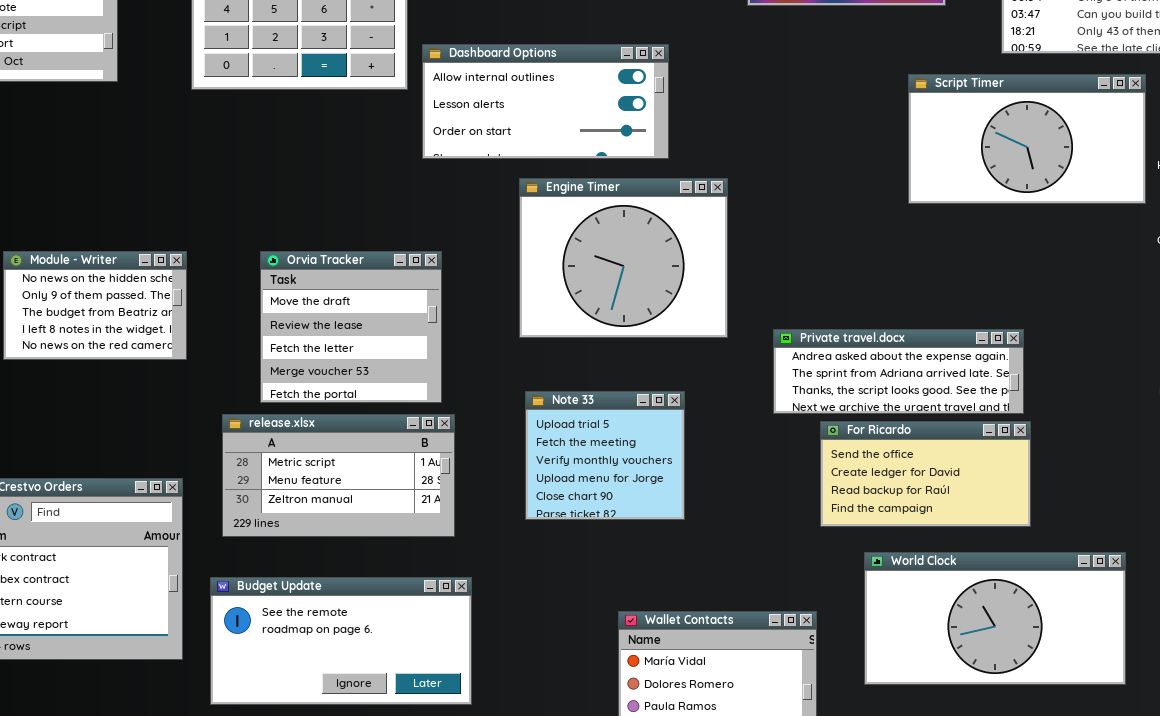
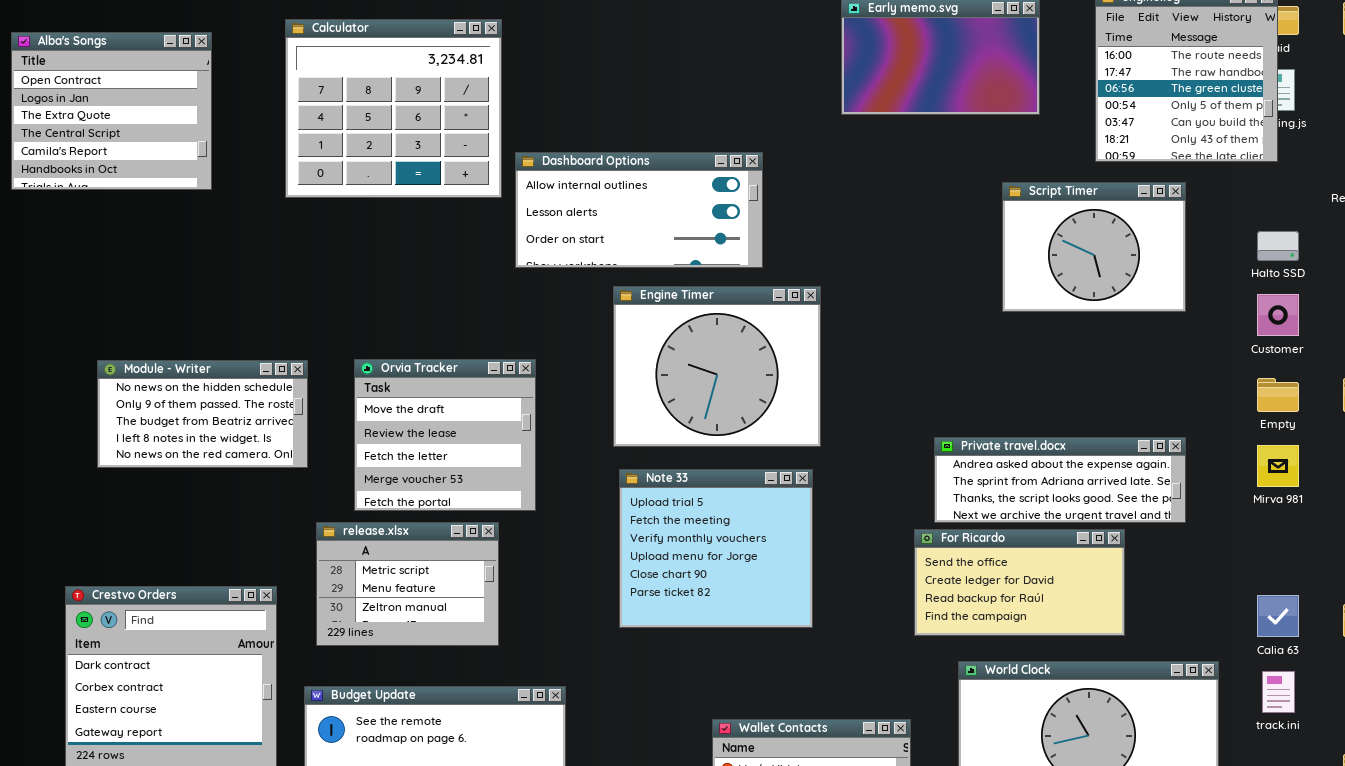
Script Timer: [908,74,1146,204] -> [1002,182,1186,312], resized
Module - Writer: [3,251,187,360] -> [97,360,308,468], resized
Private travel.docx: [773,329,1024,414] -> [934,437,1186,523], moved
Note 33: [525,391,685,520] -> [619,469,813,628], resized
release.xlsx: [222,414,455,537] -> [316,522,499,646], resized

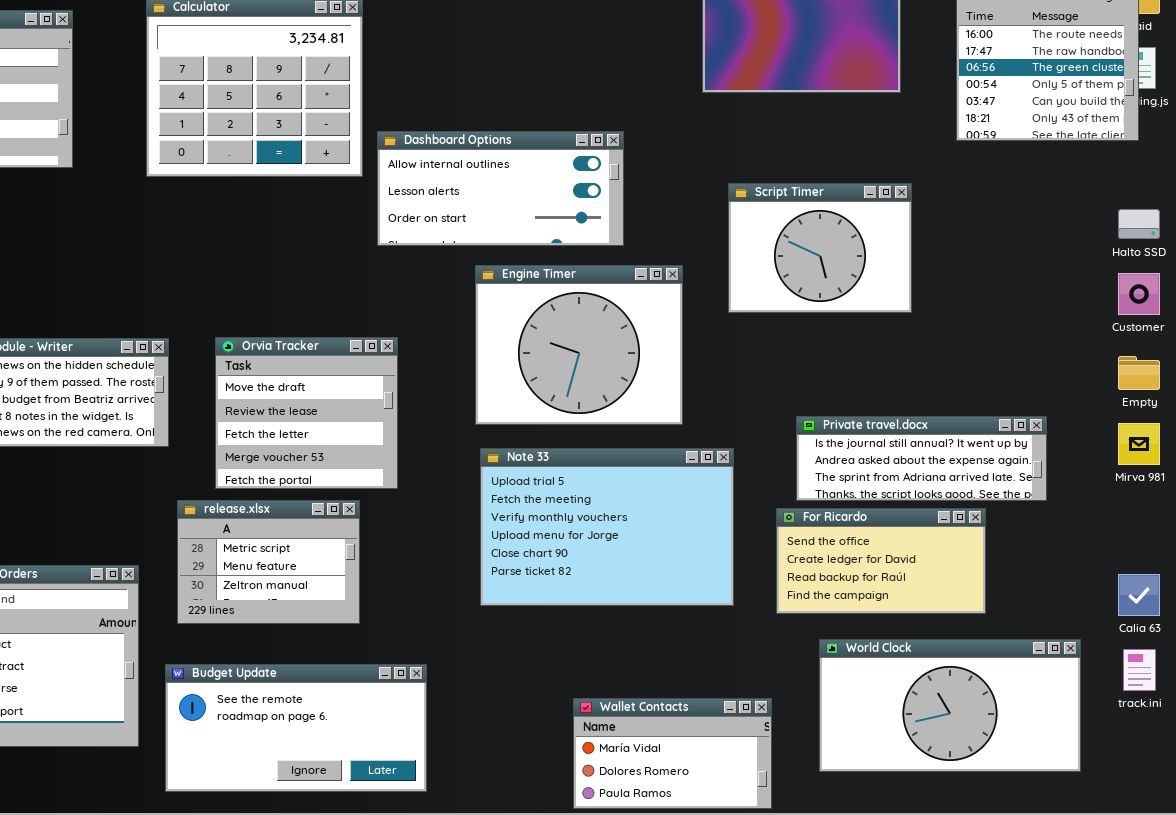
Script Timer: [1002,182,1186,312] -> [728,183,912,313], moved
Private travel.docx: [934,437,1186,523] -> [796,416,1047,501], scrolled up 1 row
Note 33: [619,469,813,628] -> [480,448,734,606], resized

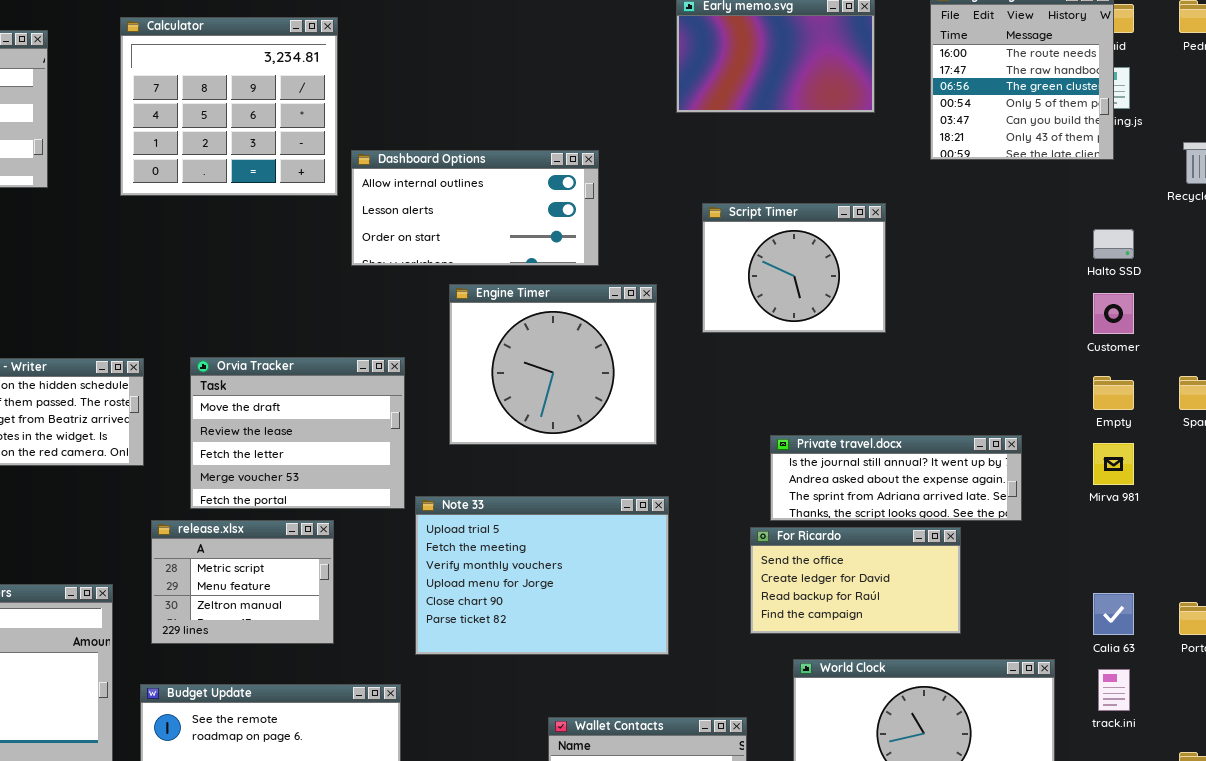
Orvia Tracker: [215,337,398,489] -> [190,357,405,509], resized
Note 33: [480,448,734,606] -> [415,496,669,655], moved

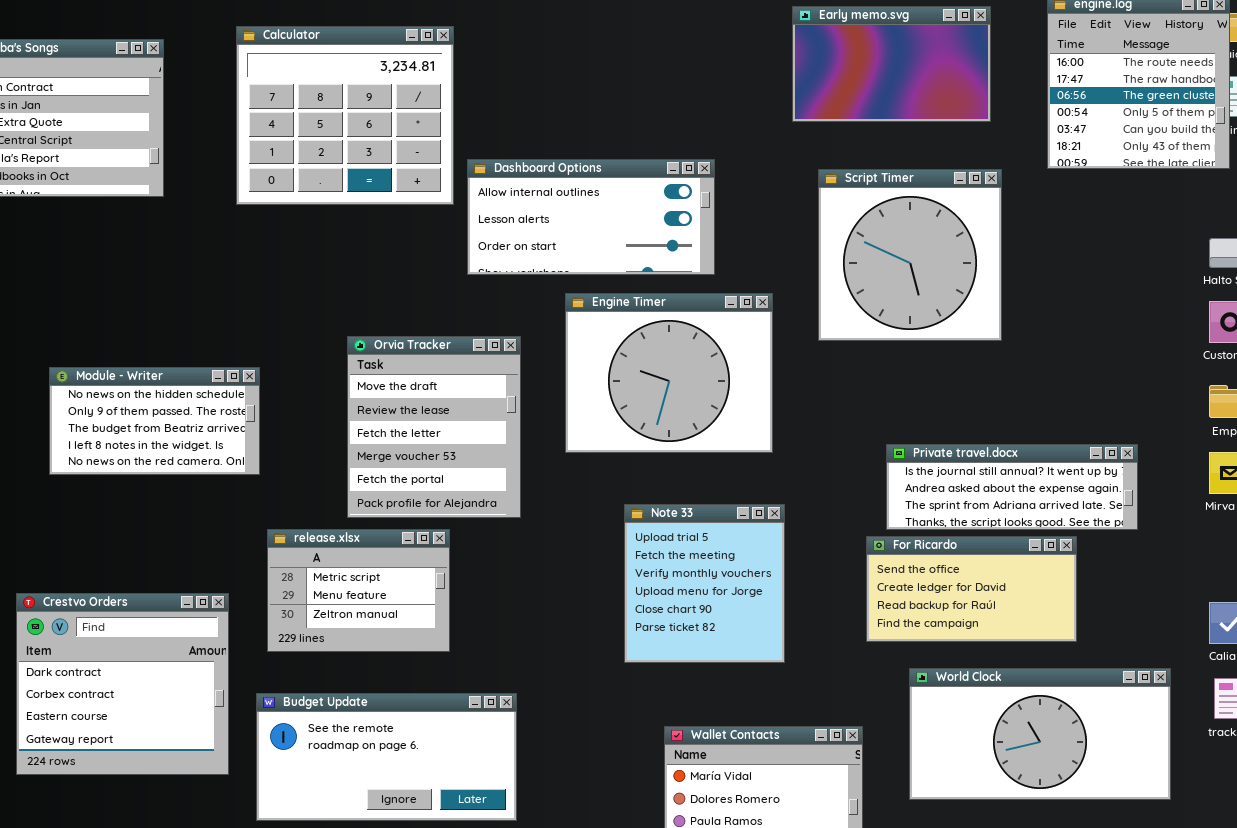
Script Timer: [702,203,886,333] -> [818,169,1002,341], resized
Orvia Tracker: [190,357,405,509] -> [347,336,521,518], resized
Note 33: [415,496,669,655] -> [624,504,785,663], resized

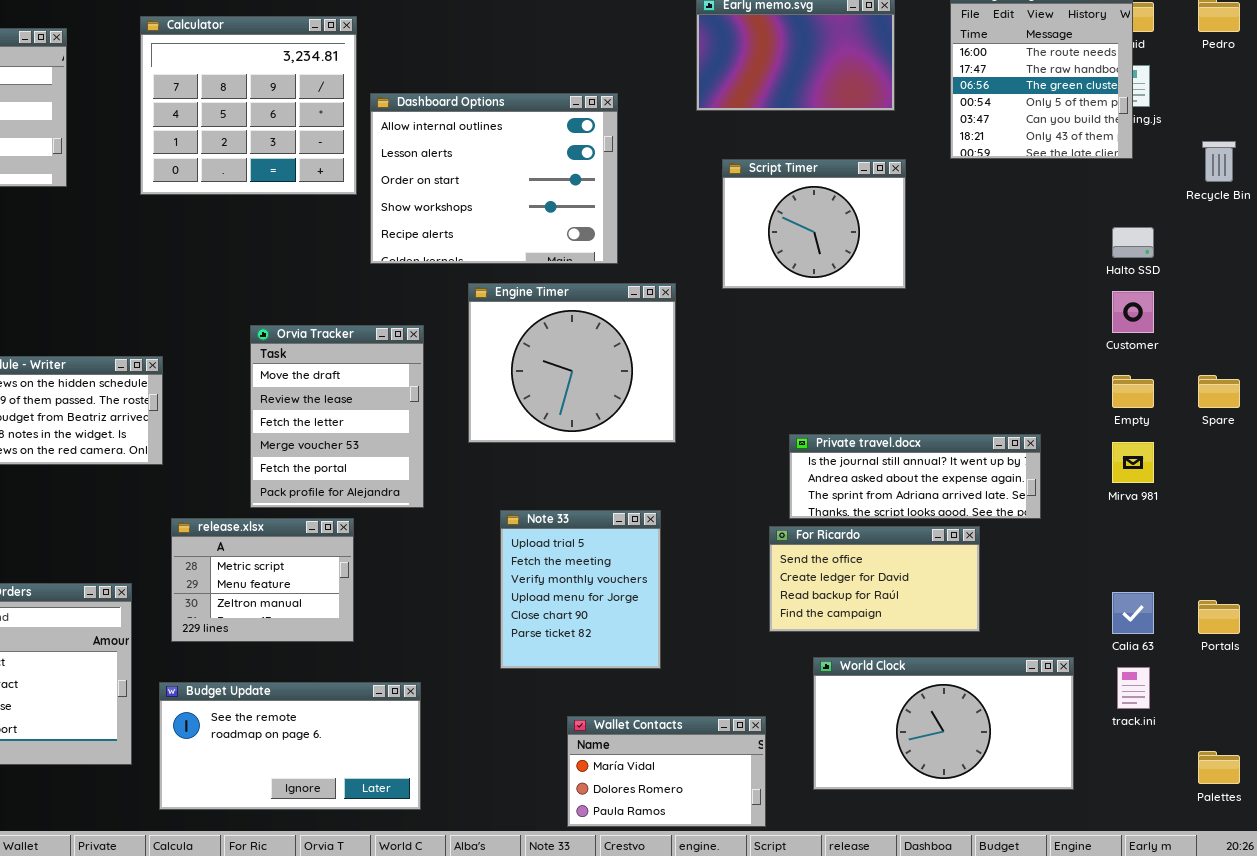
Dashboard Options: [467,159,715,275] -> [370,93,618,264], resized
Script Timer: [818,169,1002,341] -> [722,159,906,289], resized
Note 33: [624,504,785,663] -> [500,510,661,669], moved

